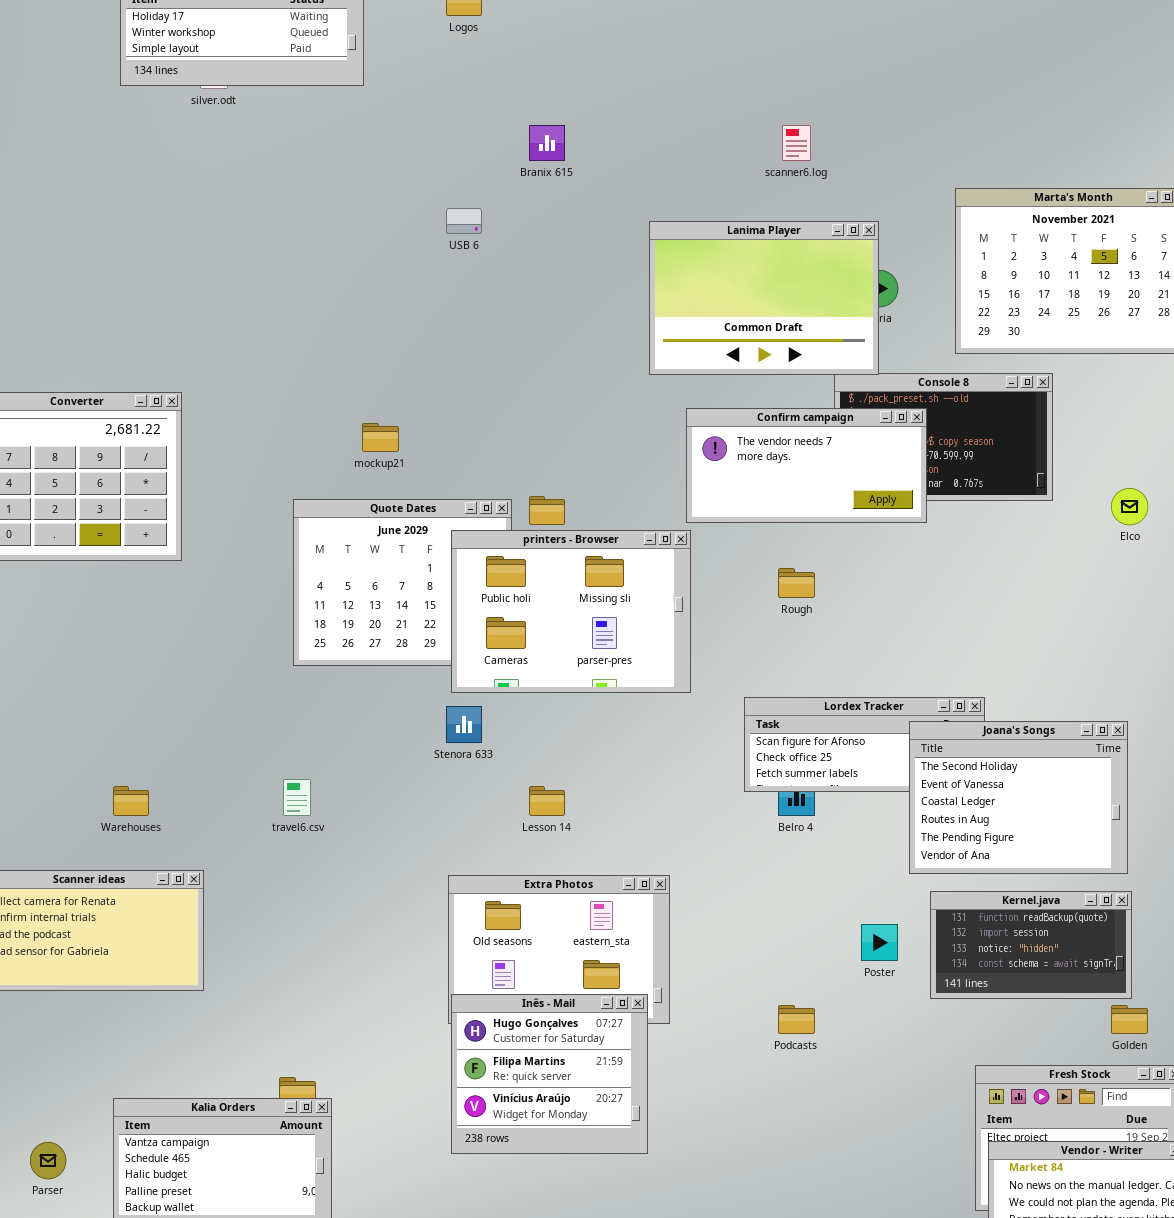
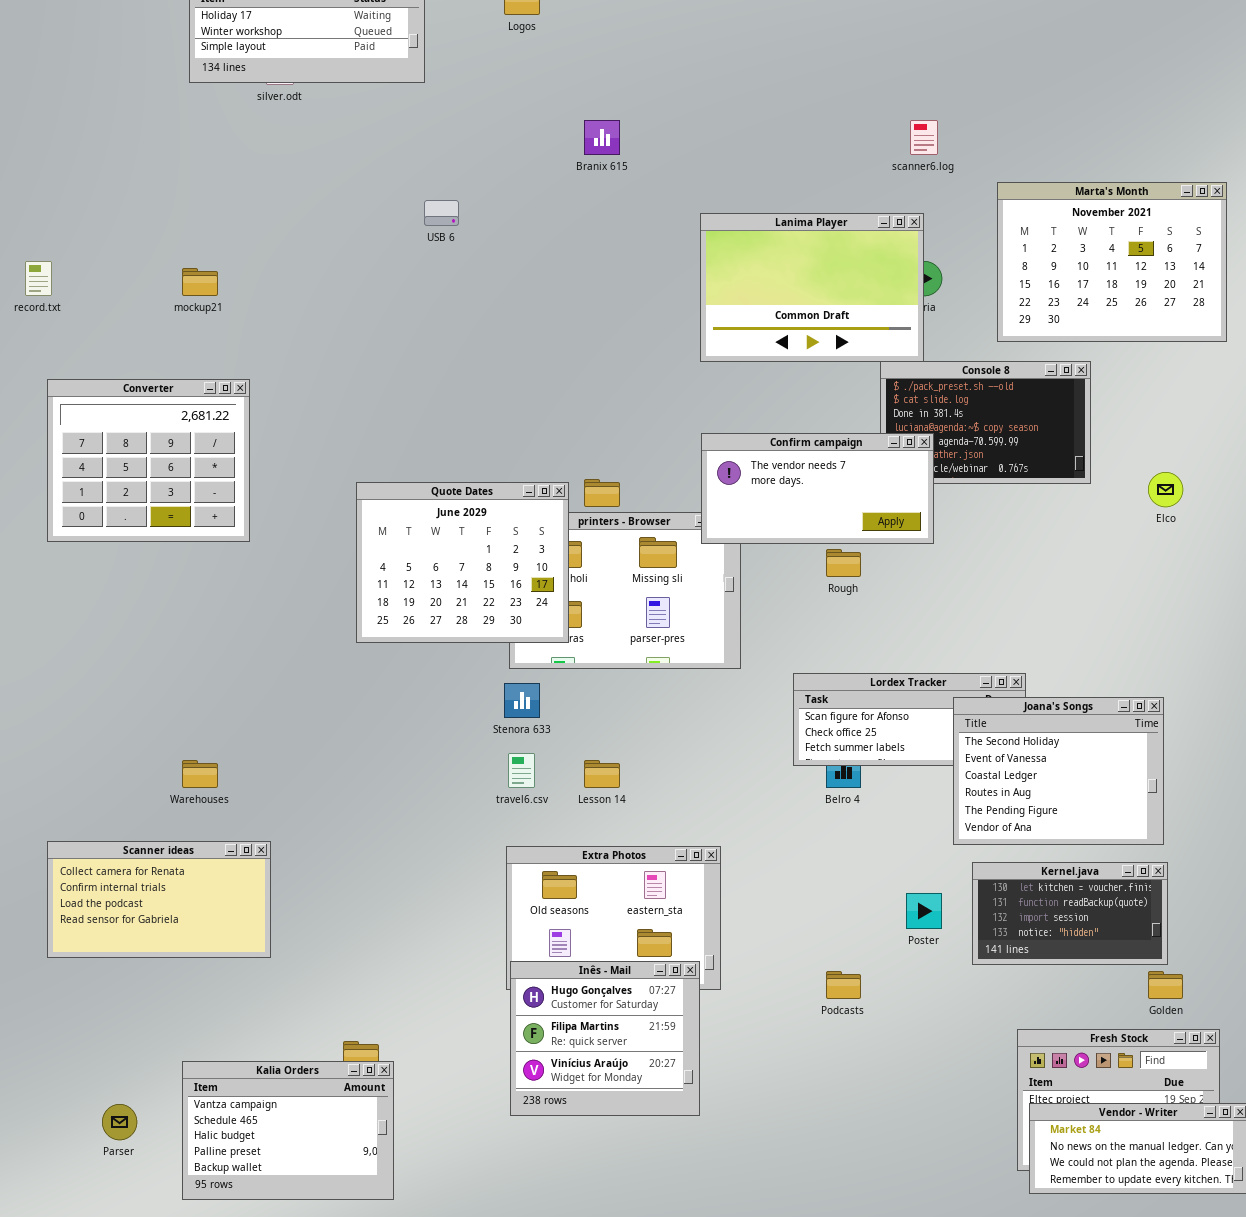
scanner6.log: [782,125,811,161] -> [910,120,938,155], moved
USB 6: [446,208,482,234] -> [424,200,459,226], moved
Confirm campaign: [686,408,927,523] -> [701,433,934,544], moved
mockup21: [362,423,399,452] -> [182,268,218,296], moved
Quote Dates: [293,499,512,666] -> [356,482,569,643], raised
travel6.csv: [283,779,311,816] -> [508,753,535,788], moved
Kernel.java: [930,891,1132,999] -> [972,862,1168,965], scrolled up 1 row

